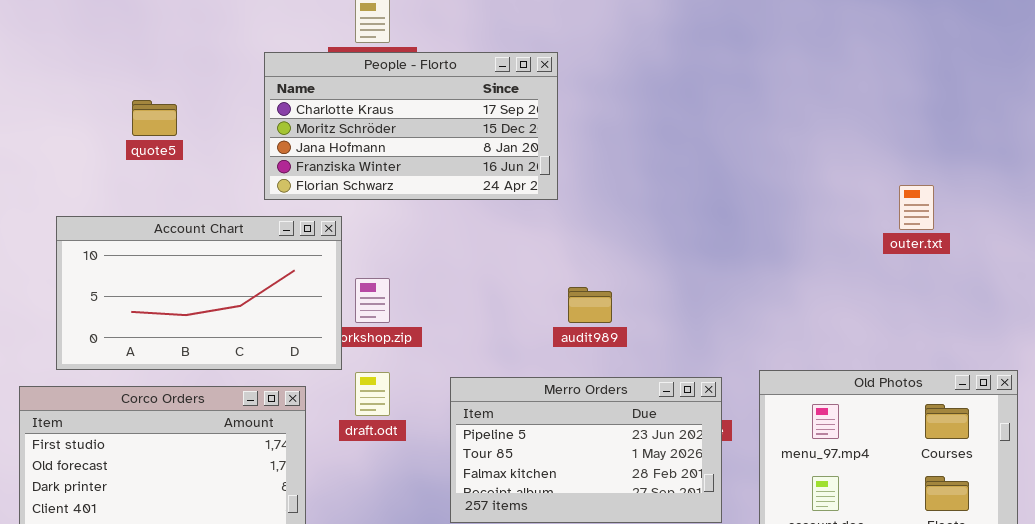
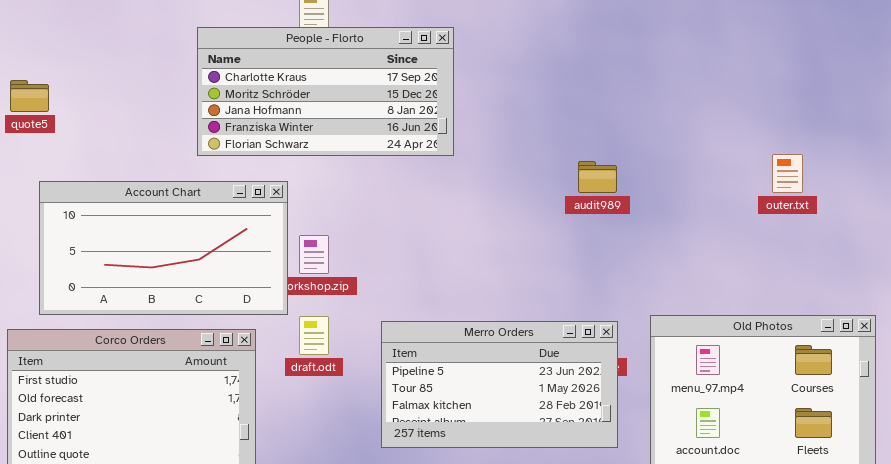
People - Florto: [264,52,558,200] -> [197,27,454,156], moved
quote5: [132,100,177,136] -> [10,80,49,112], moved
audit989: [568,287,612,323] -> [578,161,617,193], moved

